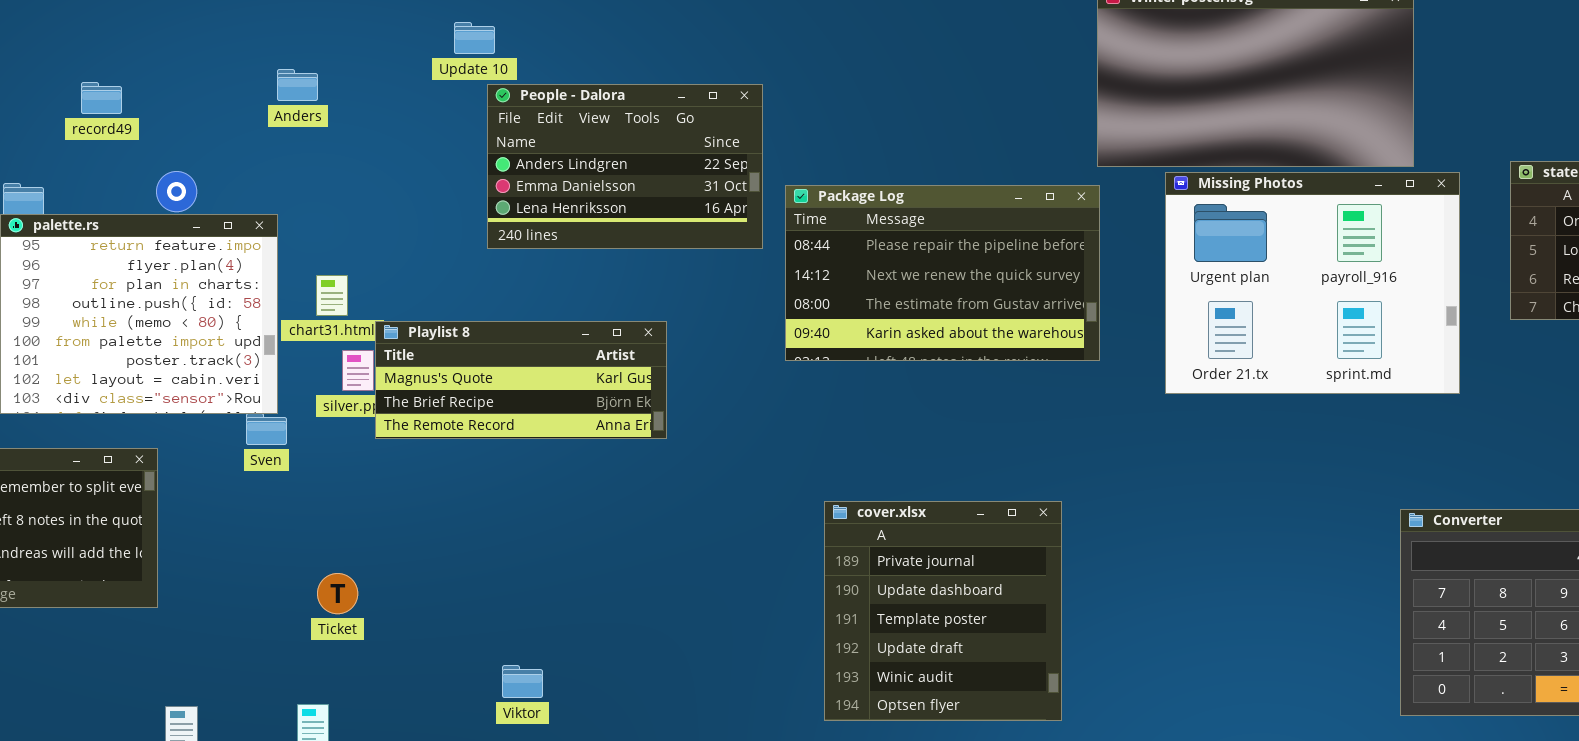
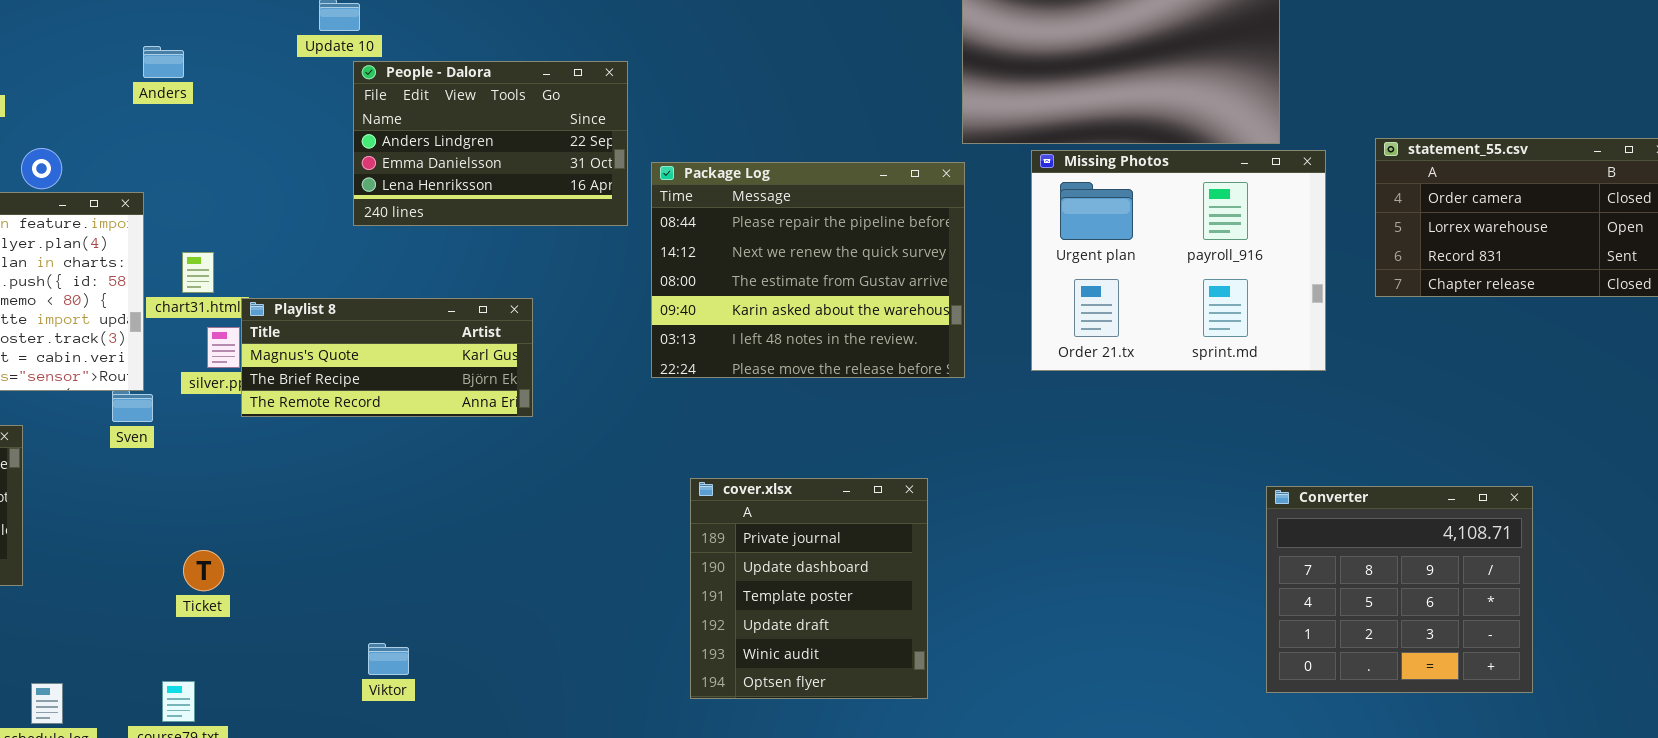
Package Log: [785,185,1100,361] -> [651,162,965,378], resized

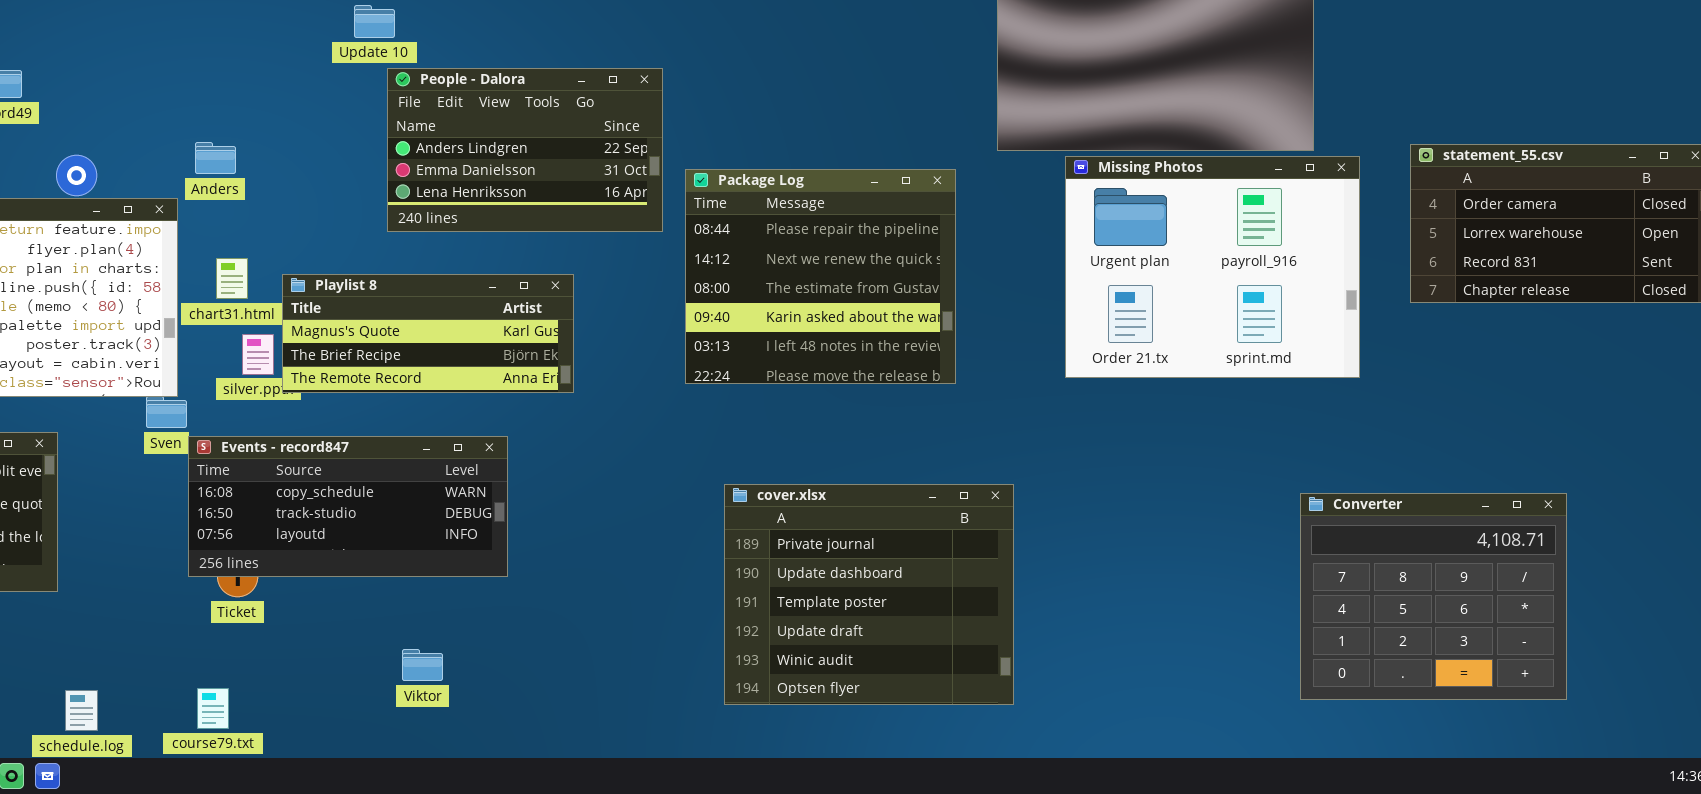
Anders: [143,46,184,78] -> [195,142,236,174], moved
Package Log: [651,162,965,378] -> [685,169,956,384], resized
Playlist 8: [241,298,533,417] -> [282,274,574,393], moved
Events - record847: none -> [188,436,508,577], opened
cover.xlsx: [690,478,928,699] -> [724,484,1014,705], resized

